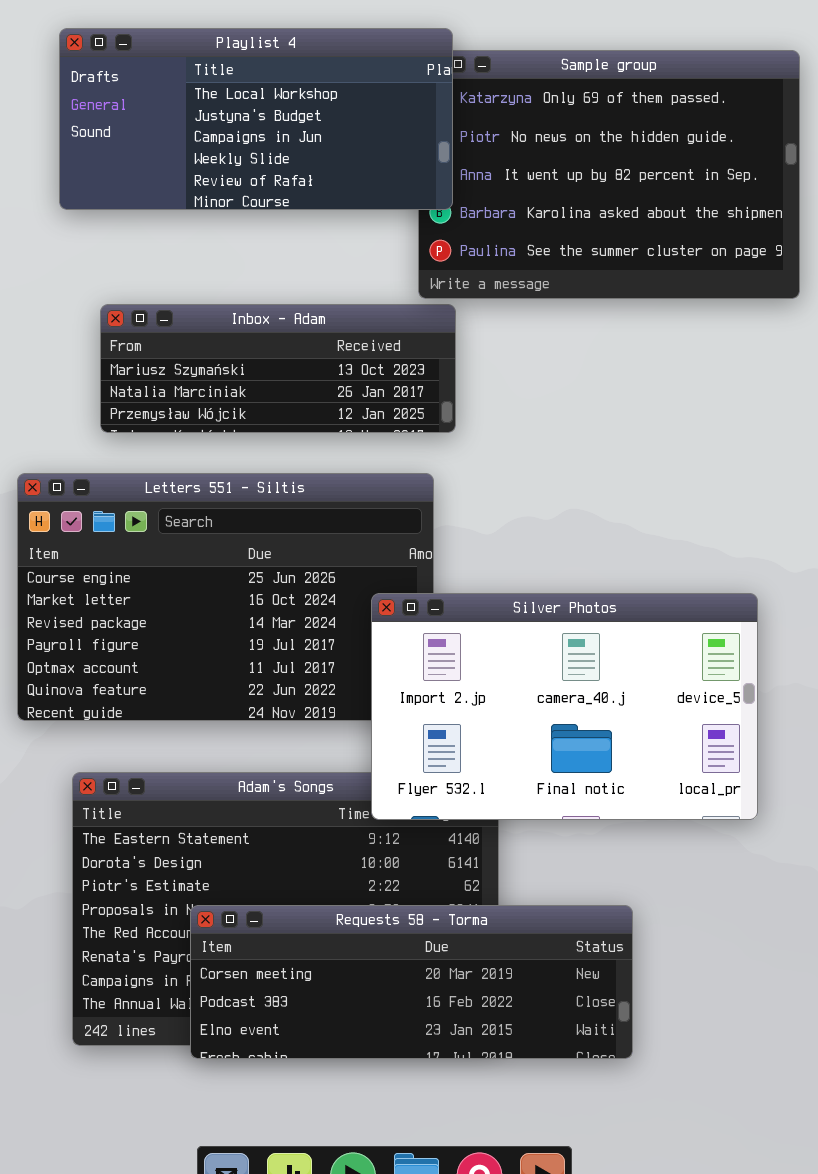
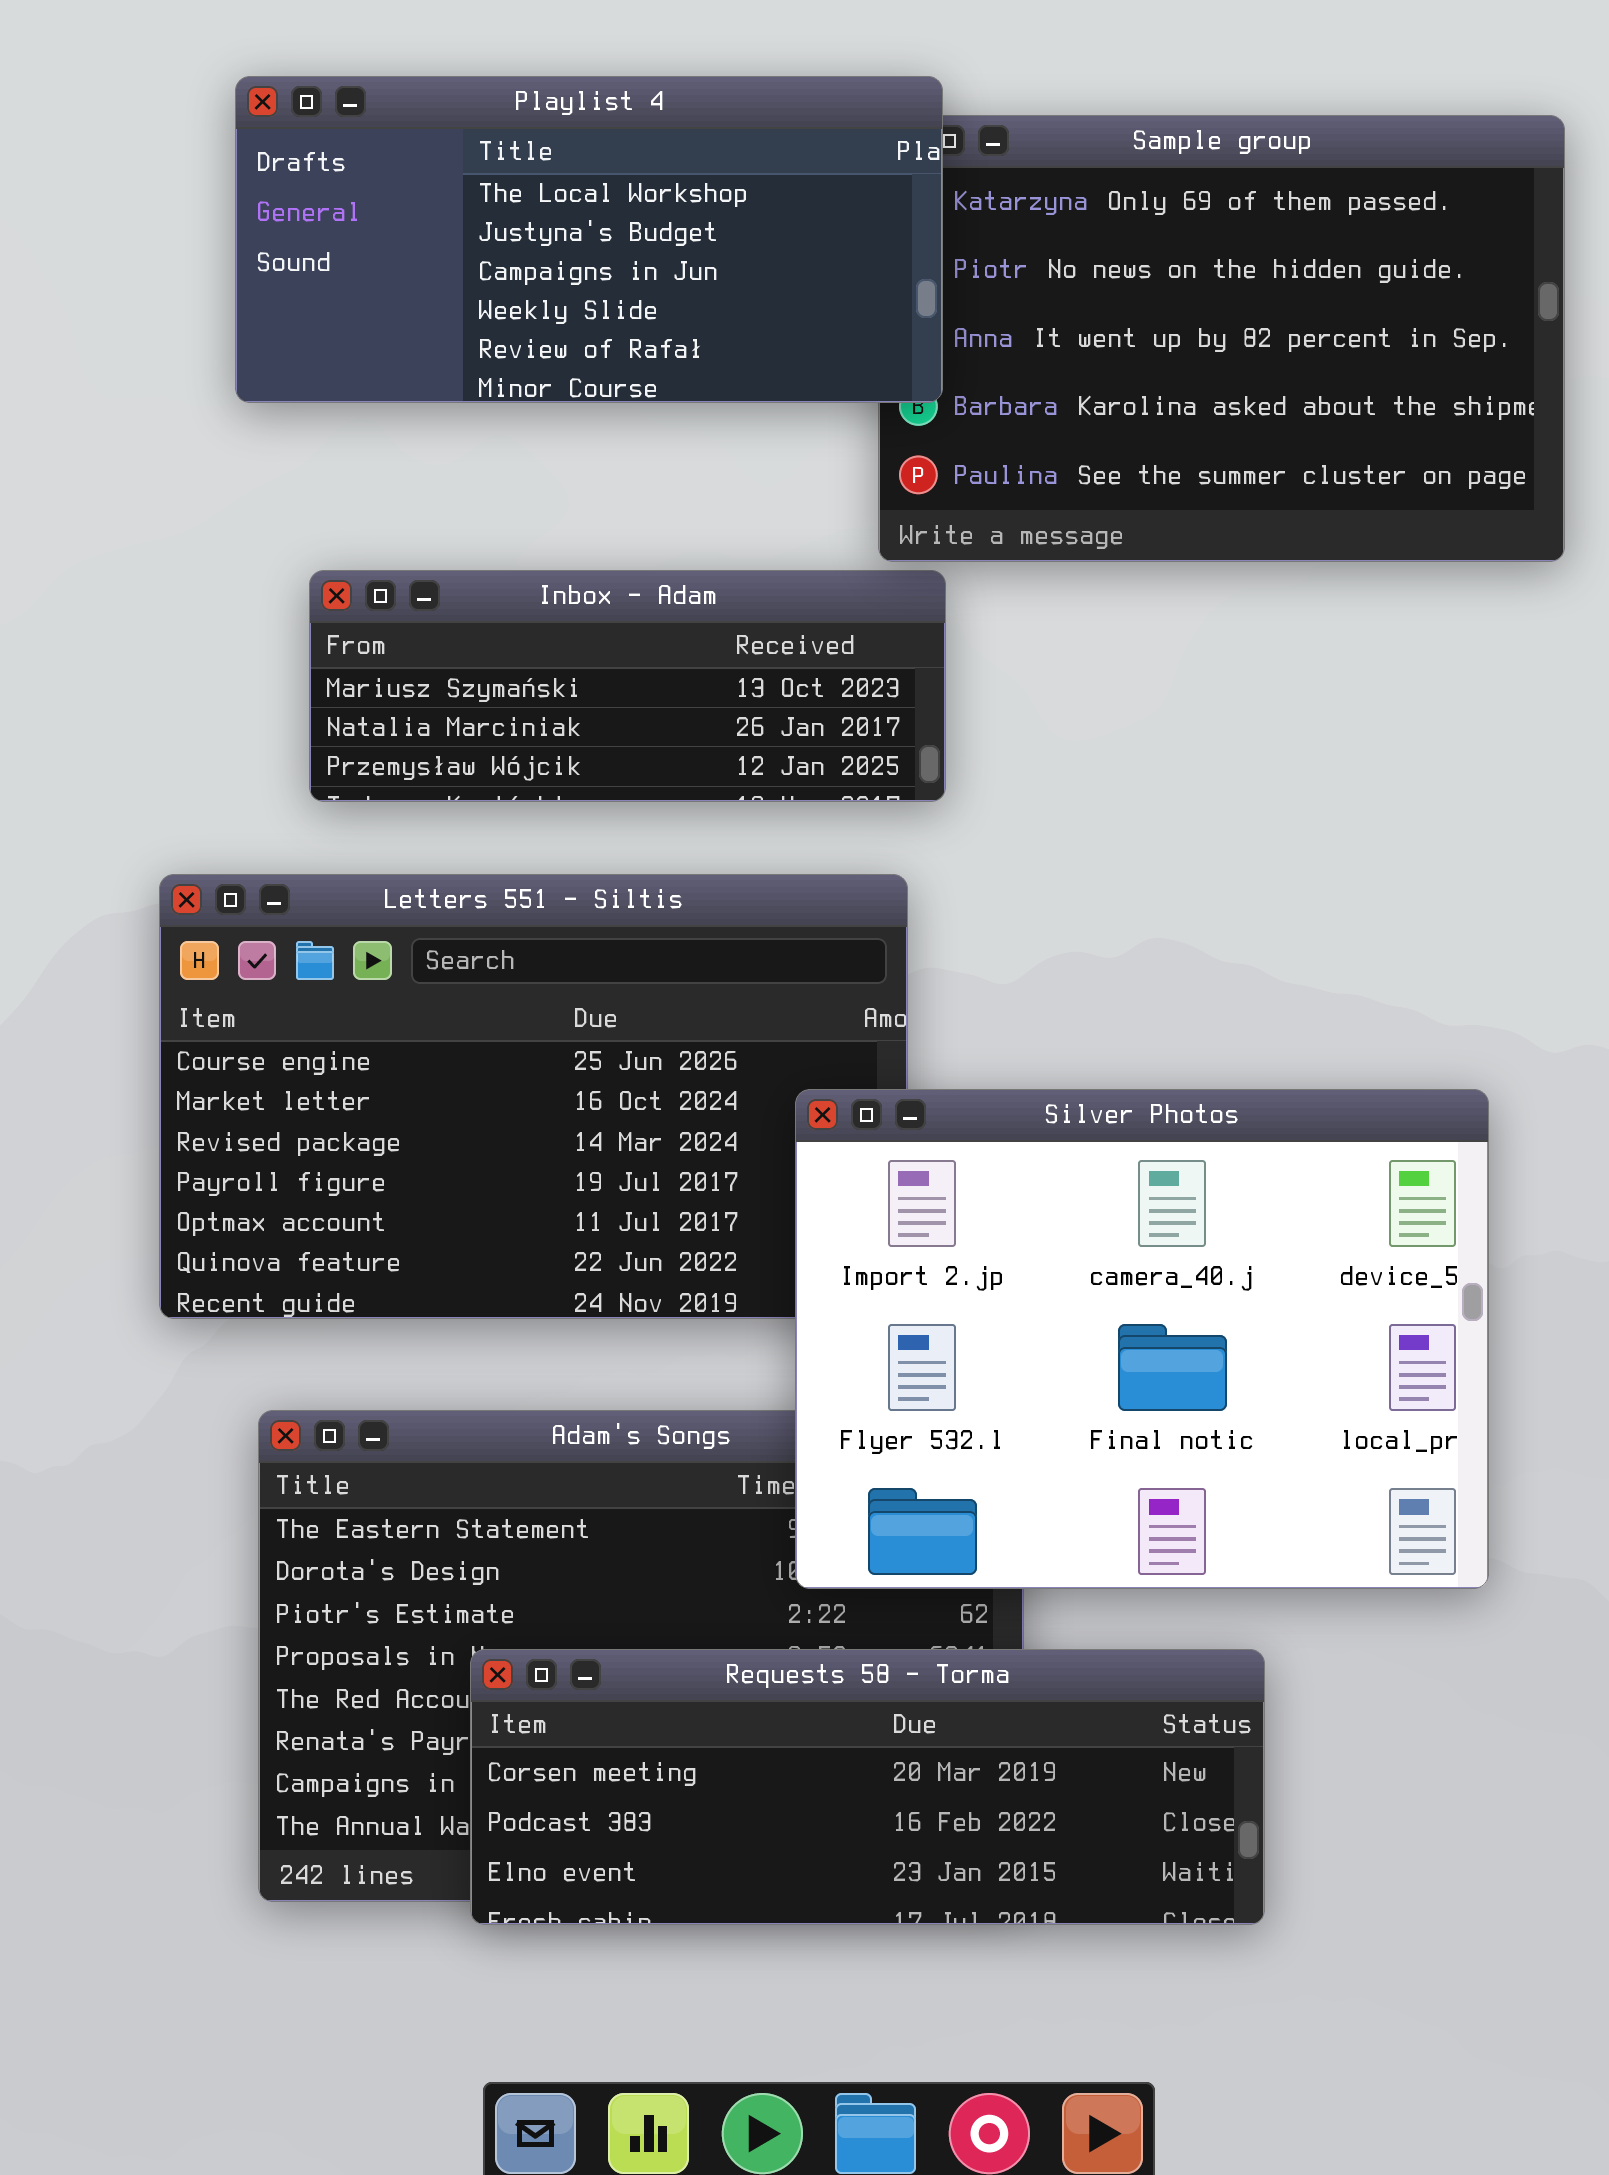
Silver Photos: [371,593,758,820] -> [795,1089,1489,1589], resized

